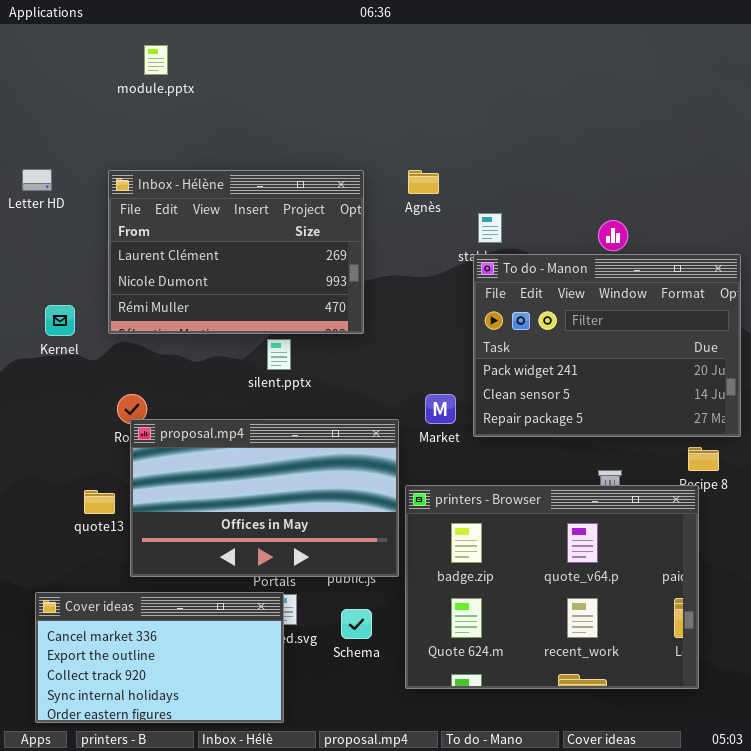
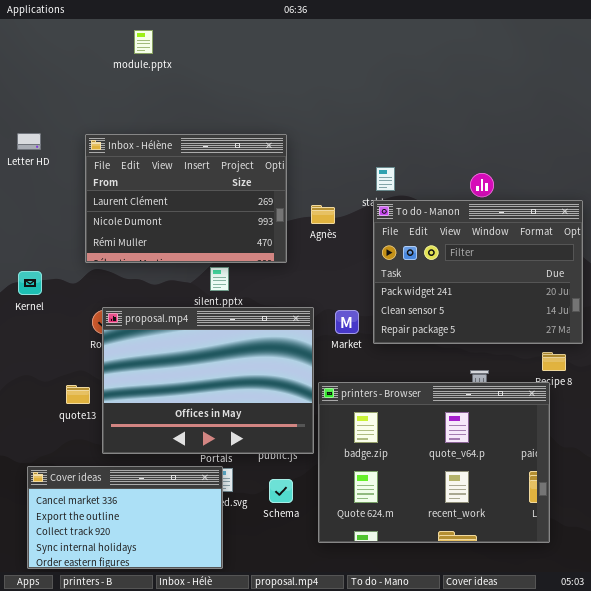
module.pptx: [144,45,168,75] -> [134,30,153,54], moved
Agnès: [408,170,439,194] -> [311,205,335,224], moved
Kernel: [45,305,75,336] -> [18,271,42,295], moved
proposal.mp4: [130,419,399,577] -> [102,307,314,454], resized

